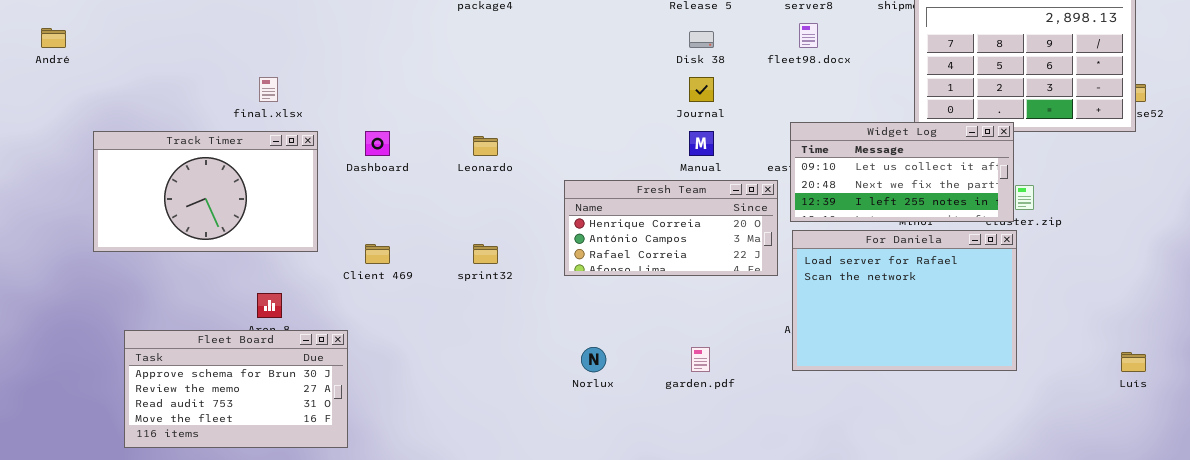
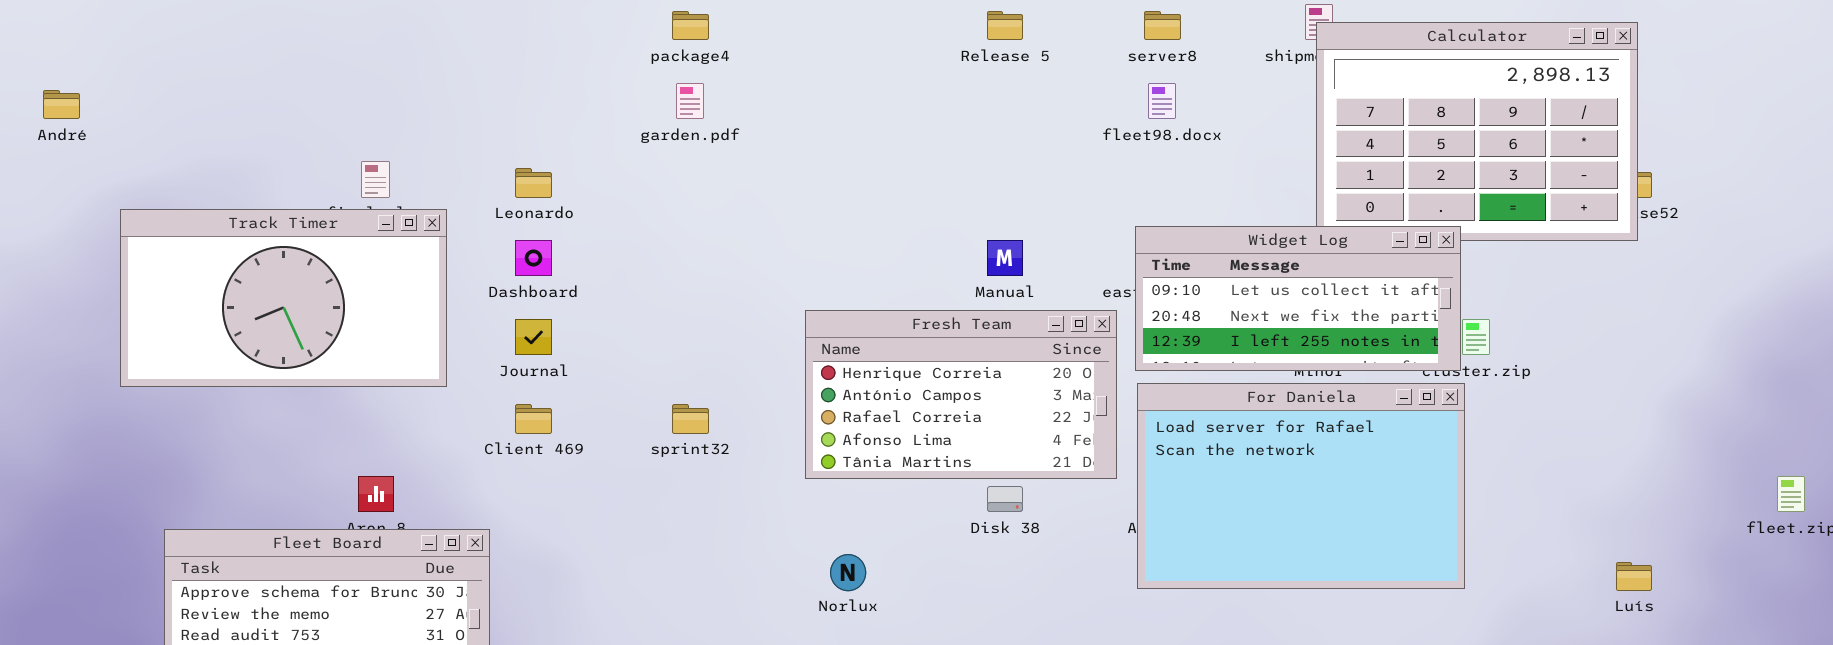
Disk 38: [689,31,714,48] -> [987,486,1023,512], moved
Journal: [689,77,714,102] -> [515,319,552,355], moved
Track Timer: [93,131,318,252] -> [120,209,447,387], moved
Leonardo: [473,136,498,156] -> [515,168,552,198], moved
Fresh Team: [564,180,778,276] -> [805,310,1117,479], resized
garden.pdf: [691,347,710,372] -> [676,83,704,119], moved

